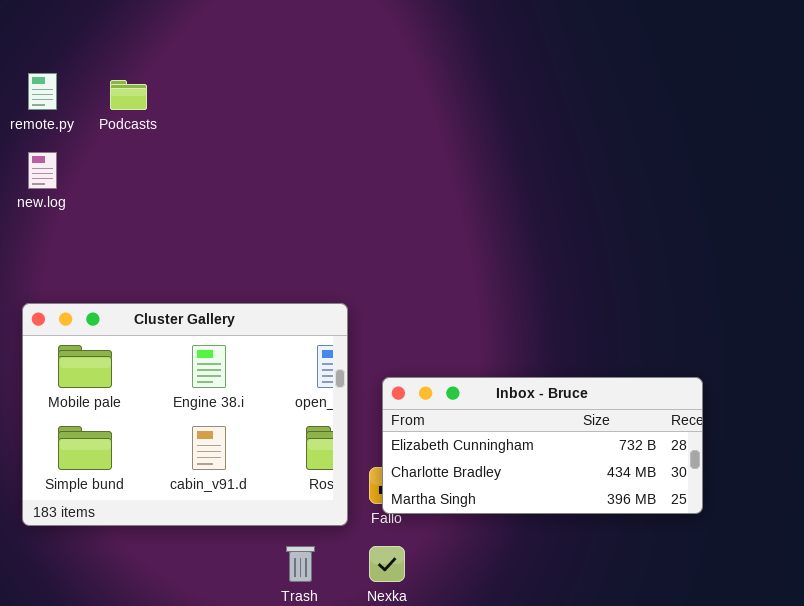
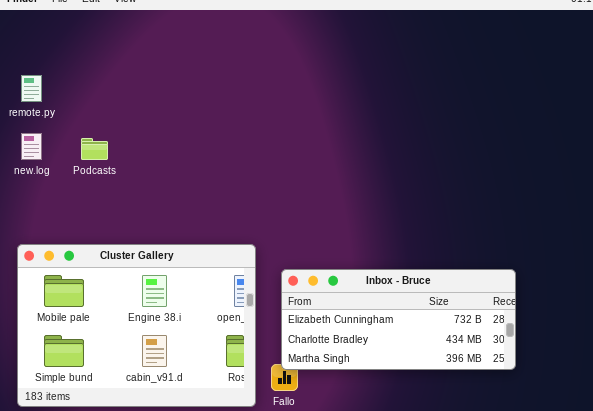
Podcasts: [110,80,147,110] -> [81,138,108,160], moved
Inbox - Bruce: [382,377,703,514] -> [281,269,516,370], moved

